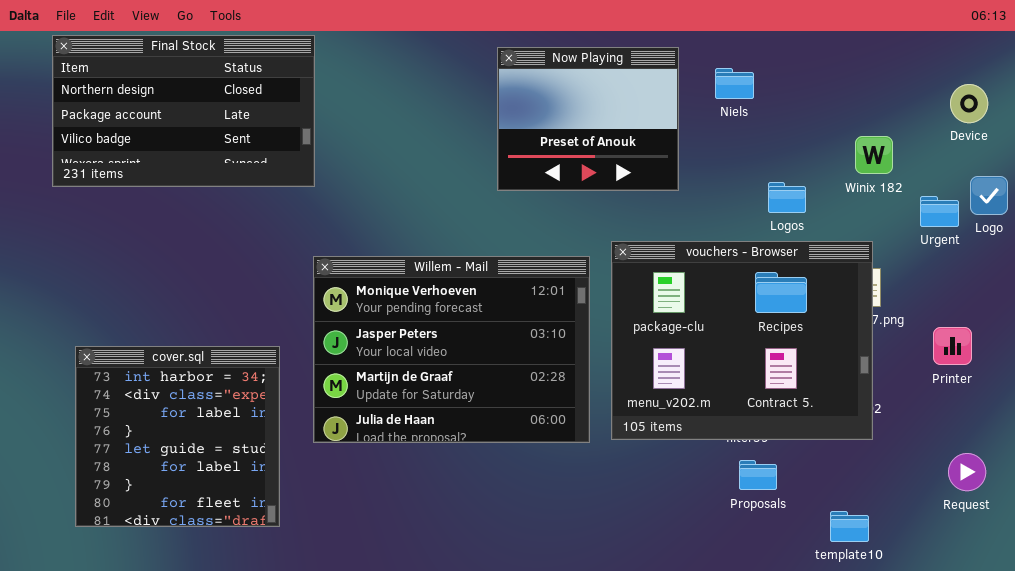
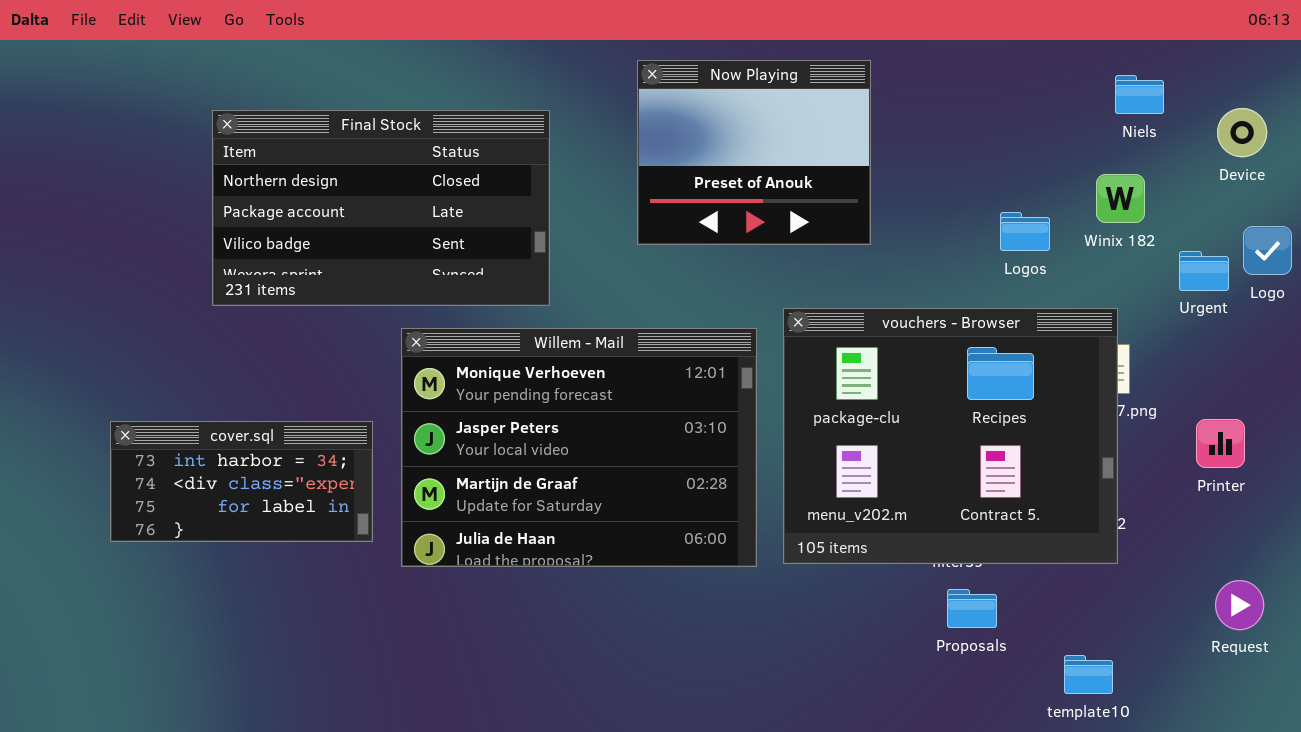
Final Stock: [52,35,315,187] -> [212,110,550,306], moved
Niels: [715,68,754,99] -> [1115,75,1164,114], moved
Logos: [768,182,806,213] -> [1000,212,1050,251], moved
cover.sql: [75,346,280,527] -> [110,421,373,542], moved, resized

